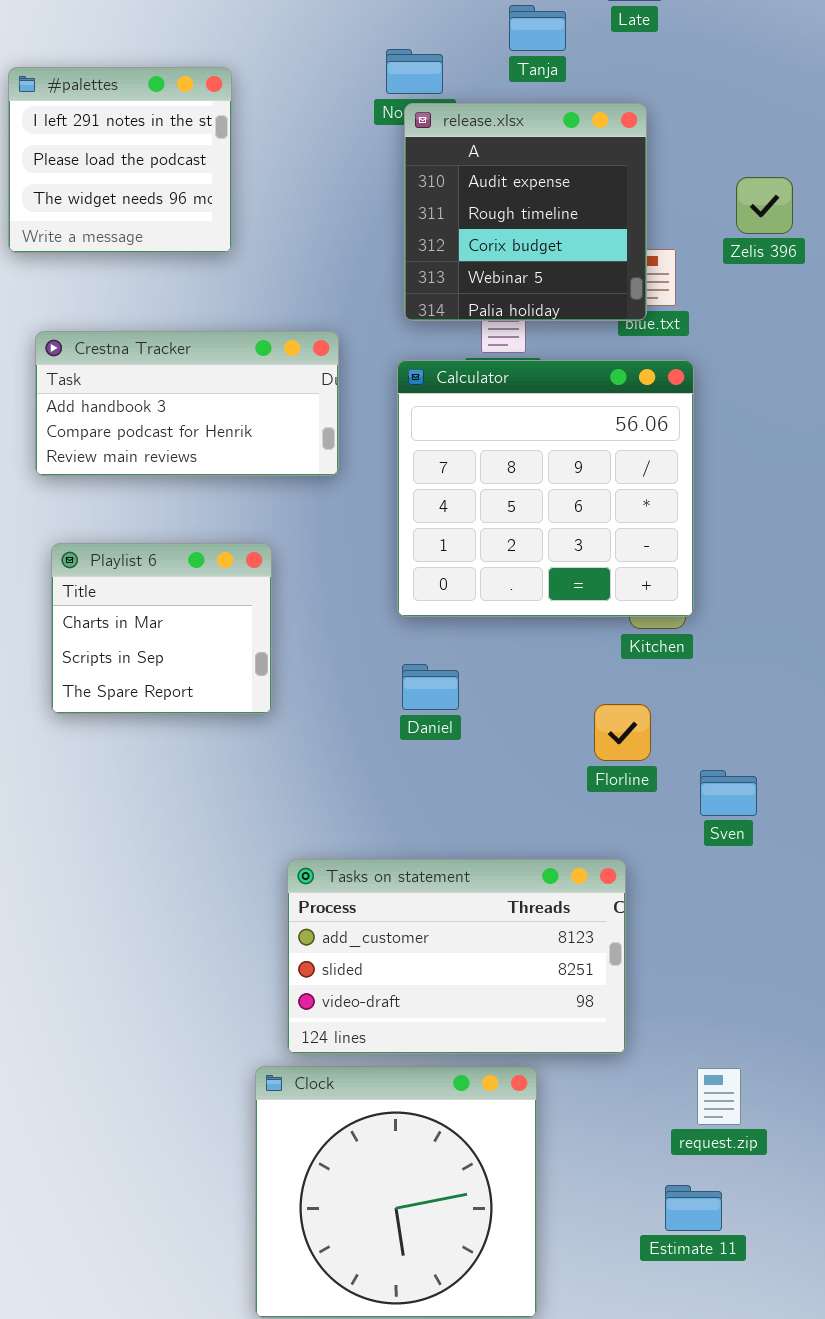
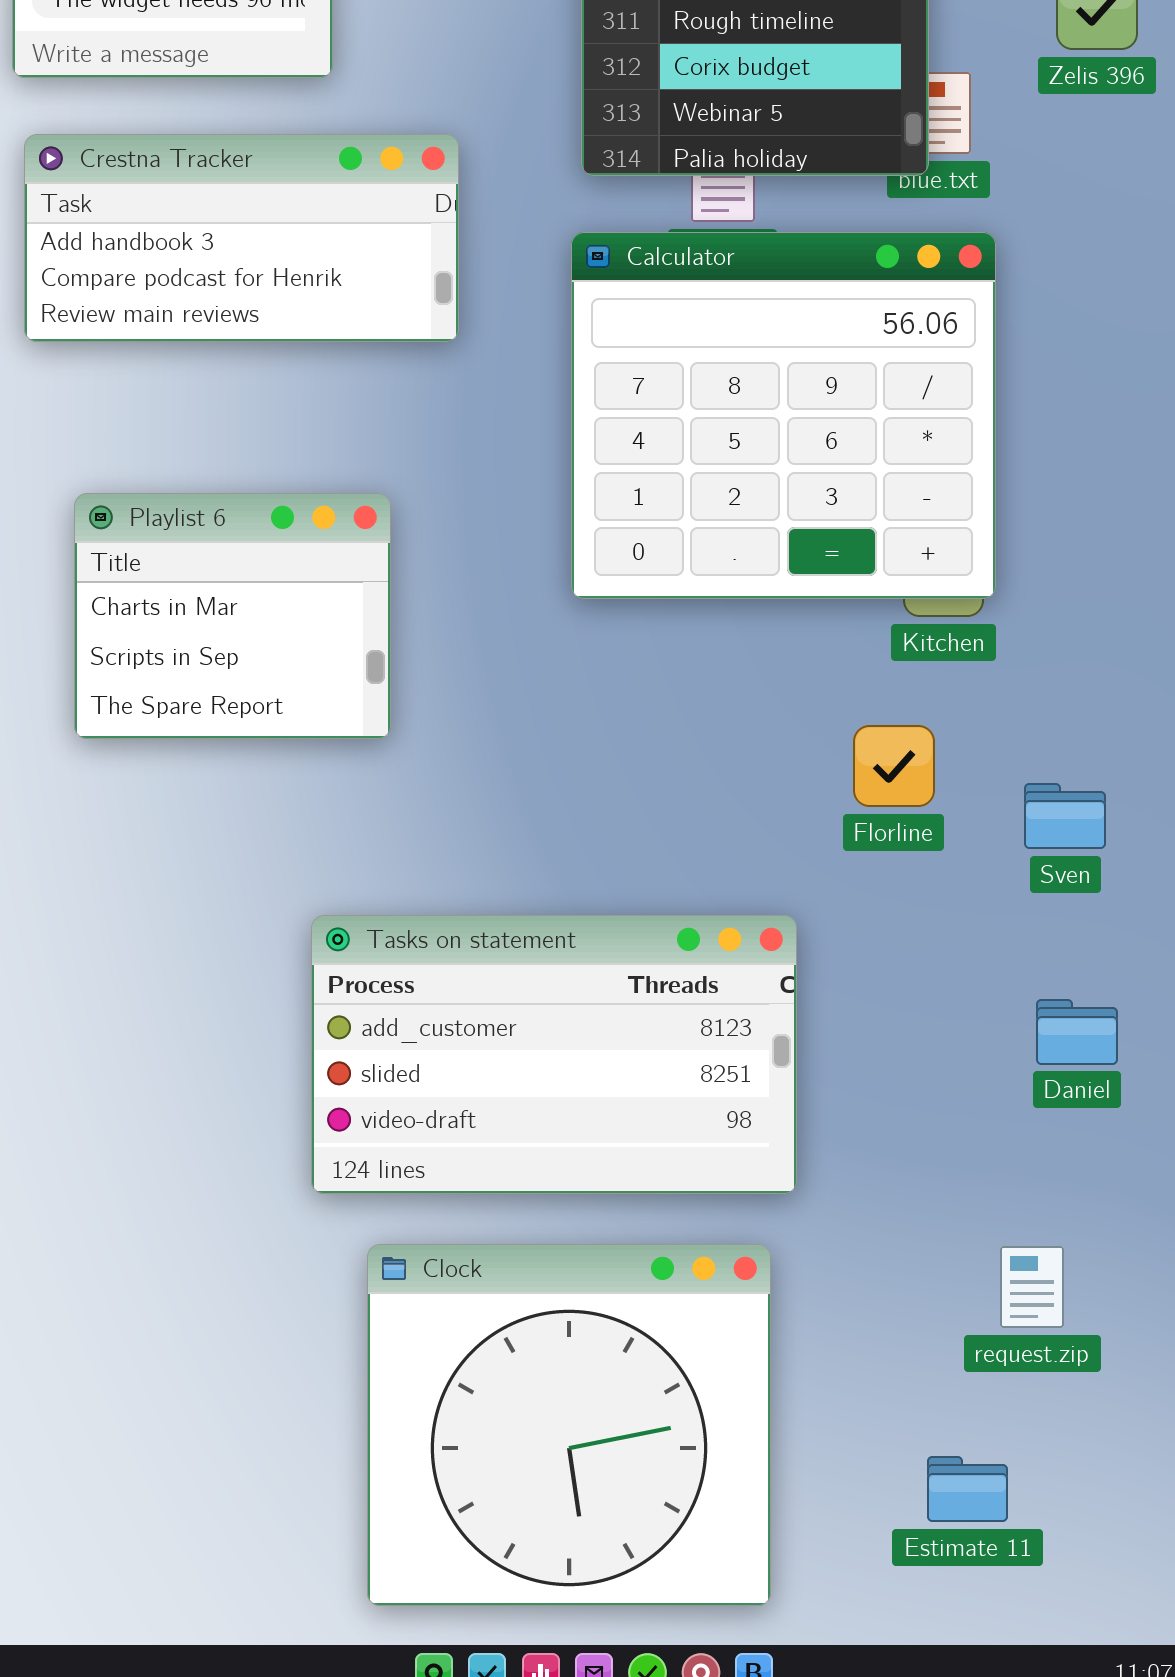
Crestna Tracker: [35,331,339,476] -> [24,134,459,342], moved
Daniel: [402,664,459,710] -> [1036,999,1118,1065], moved
Sven: [700,770,757,816] -> [1024,783,1106,849], moved
Tasks on statement: [287,859,626,1054] -> [311,915,797,1194], moved
Estimate 11: [665,1185,722,1231] -> [927,1456,1008,1522], moved

